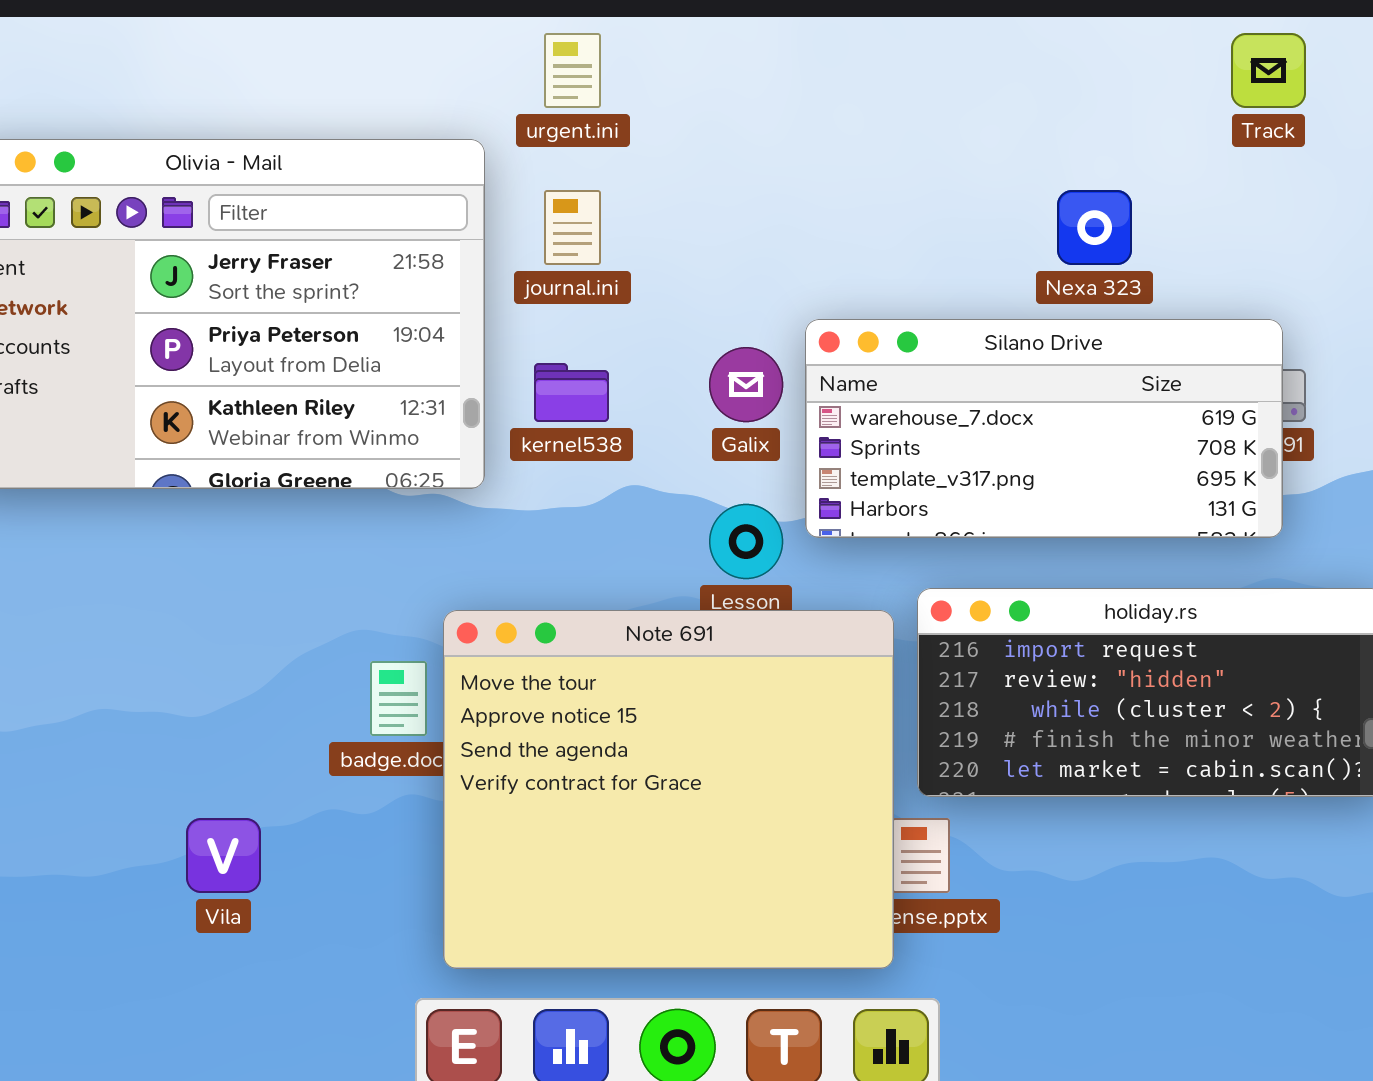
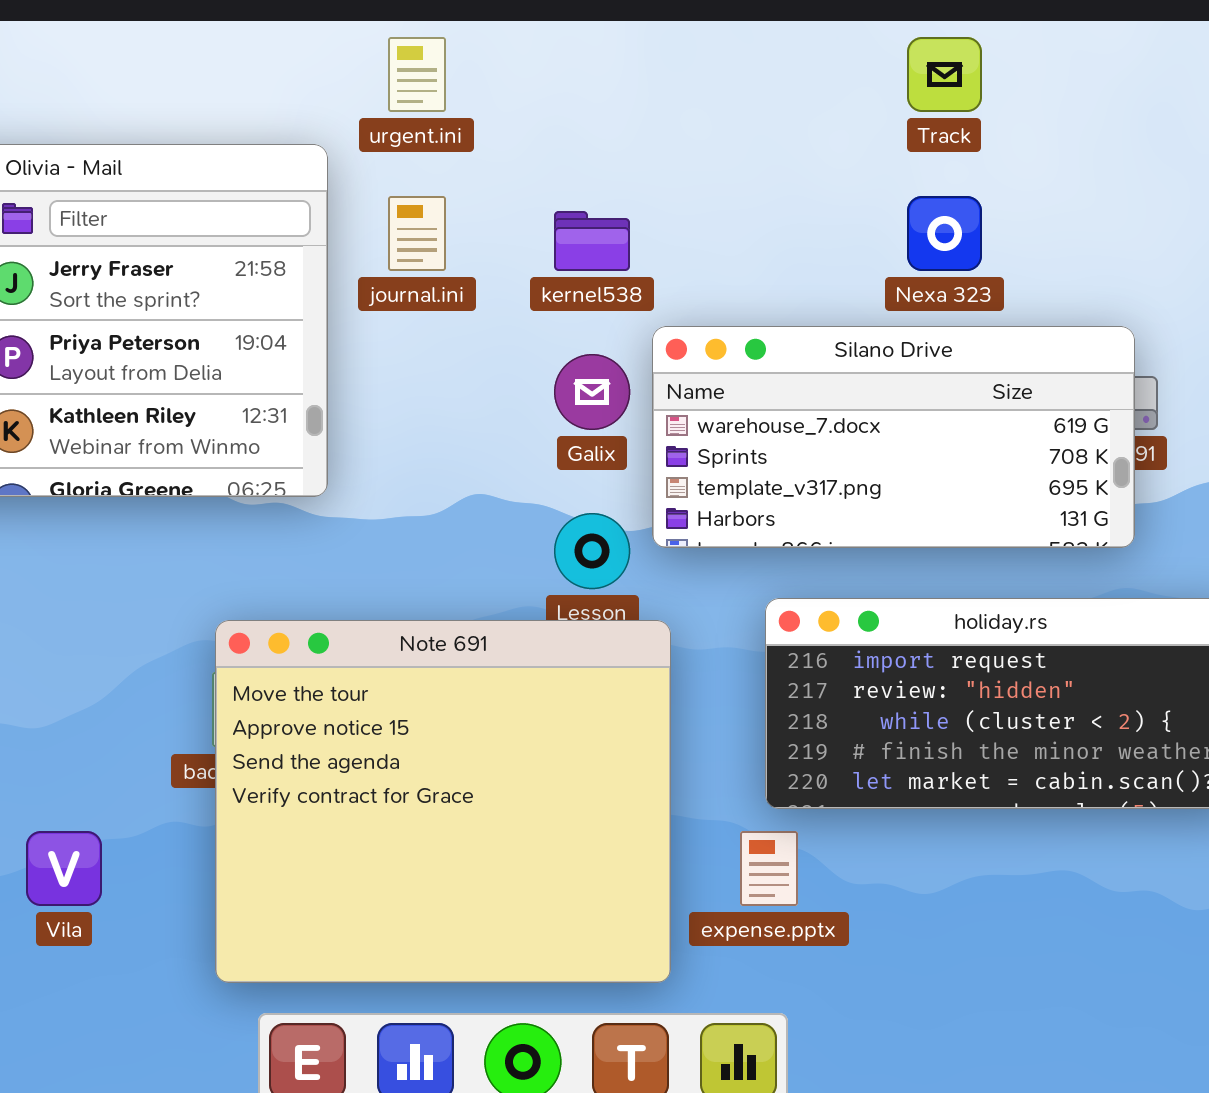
Track: [1231,33,1306,108] -> [907,37,982,112], moved
kernel538: [534,363,609,422] -> [554,211,630,271], moved
Note 691: [443,610,894,969] -> [215,620,671,983], moved

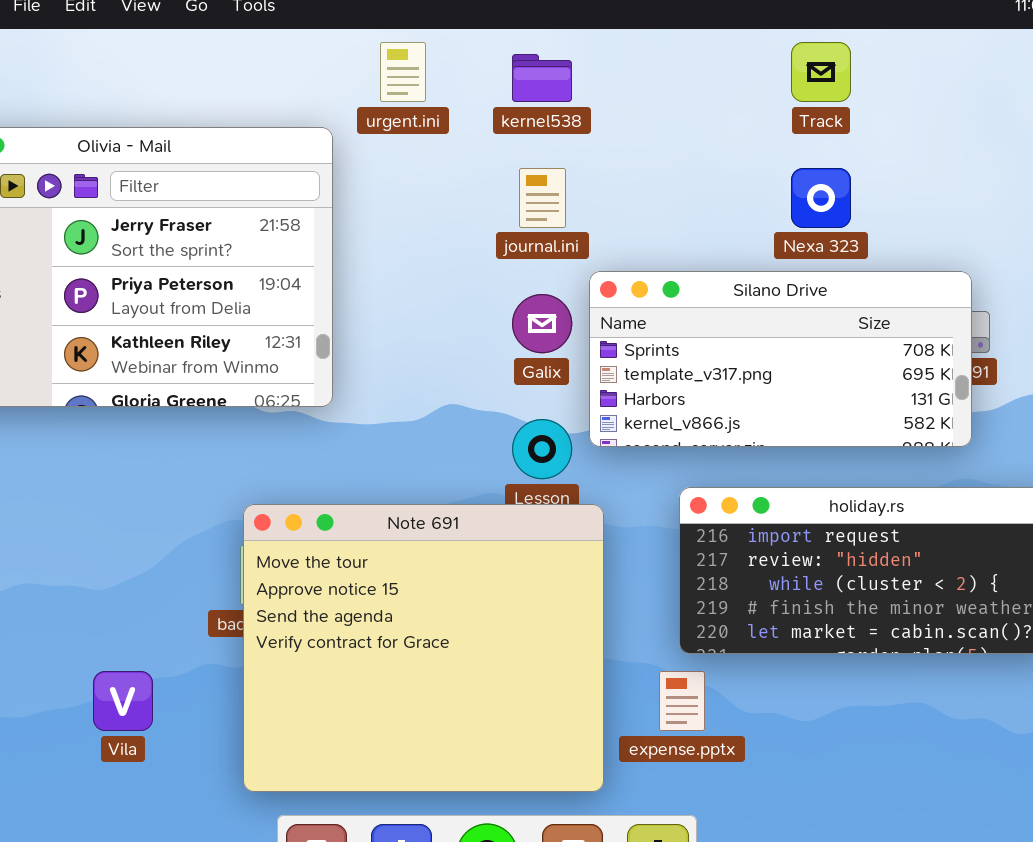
journal.ini: [388,196,446,271] -> [519,168,566,228], moved
kernel538: [554,211,630,271] -> [512,54,572,102], moved
Silano Drive: [652,326,1135,548] -> [589,271,972,447], scrolled down 1 row

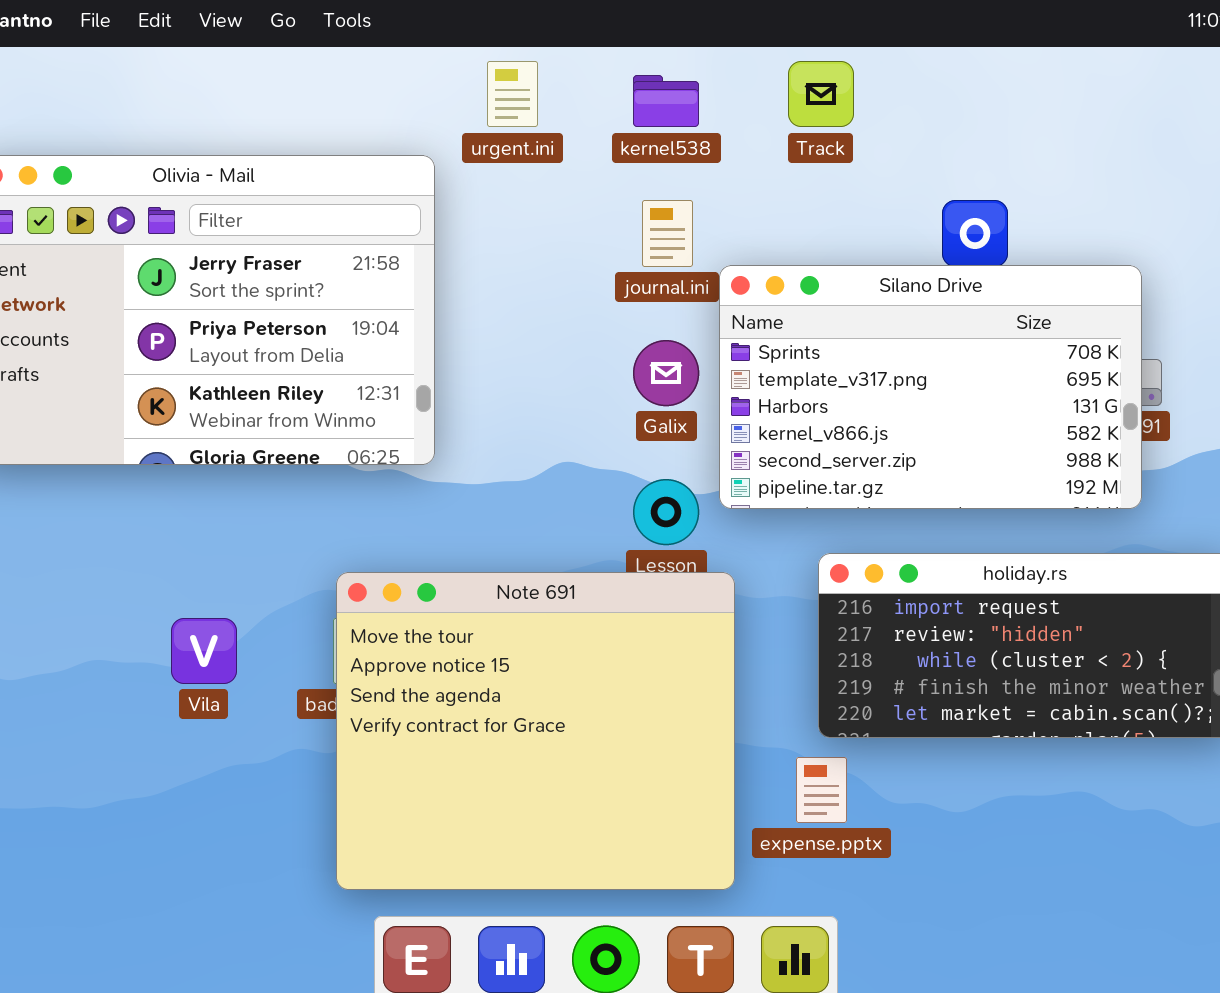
Track: [791,42,851,102] -> [788,61,854,127], moved
Silano Drive: [589,271,972,447] -> [719,265,1142,509], resized
Vila: [93,671,153,731] -> [171,618,237,684], moved

